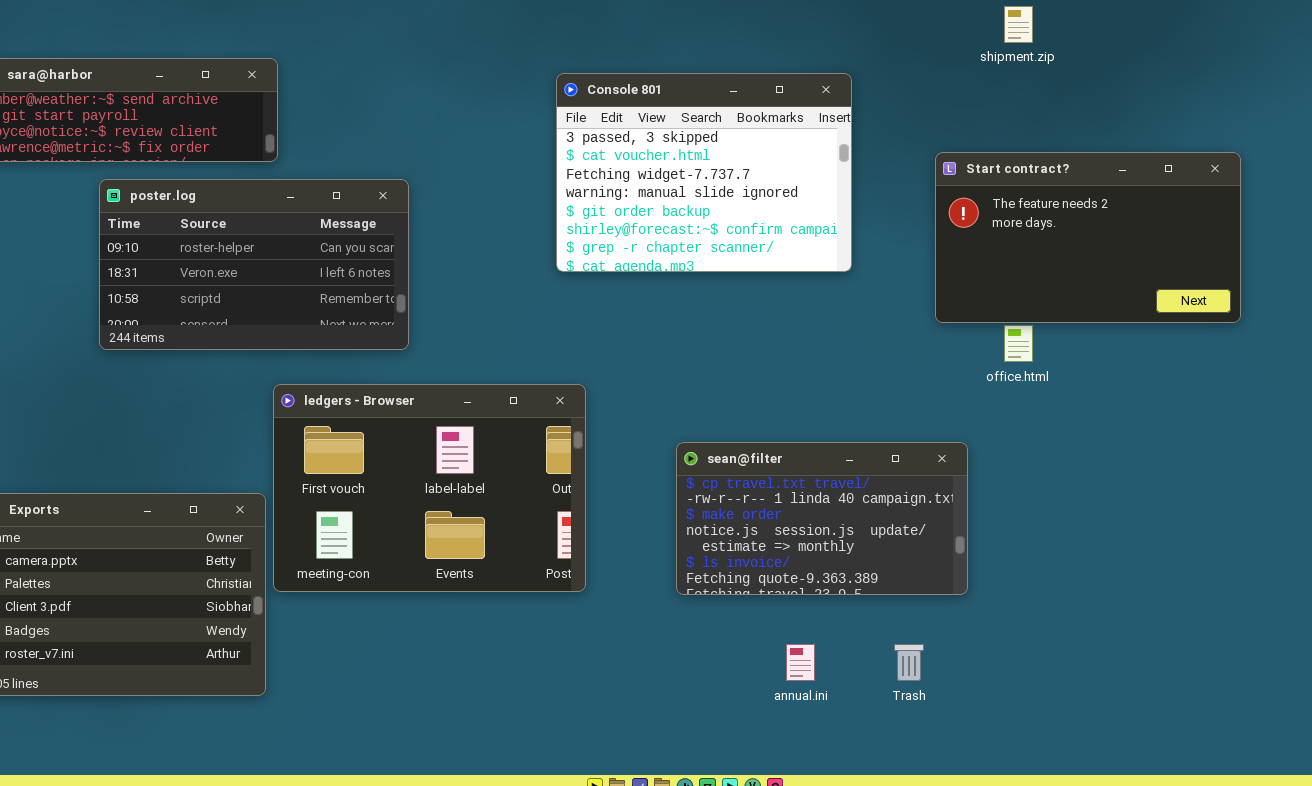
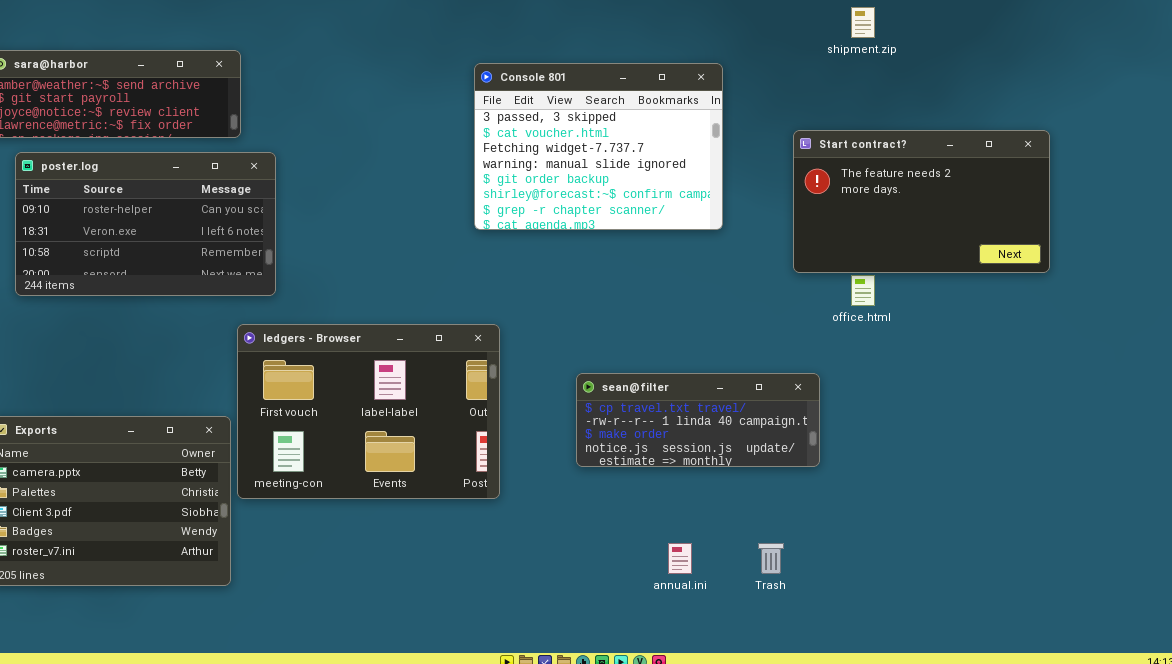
poster.log: [99,179,409,350] -> [15,152,276,296], moved
sean@filter: [676,442,968,595] -> [576,373,820,467], resized

